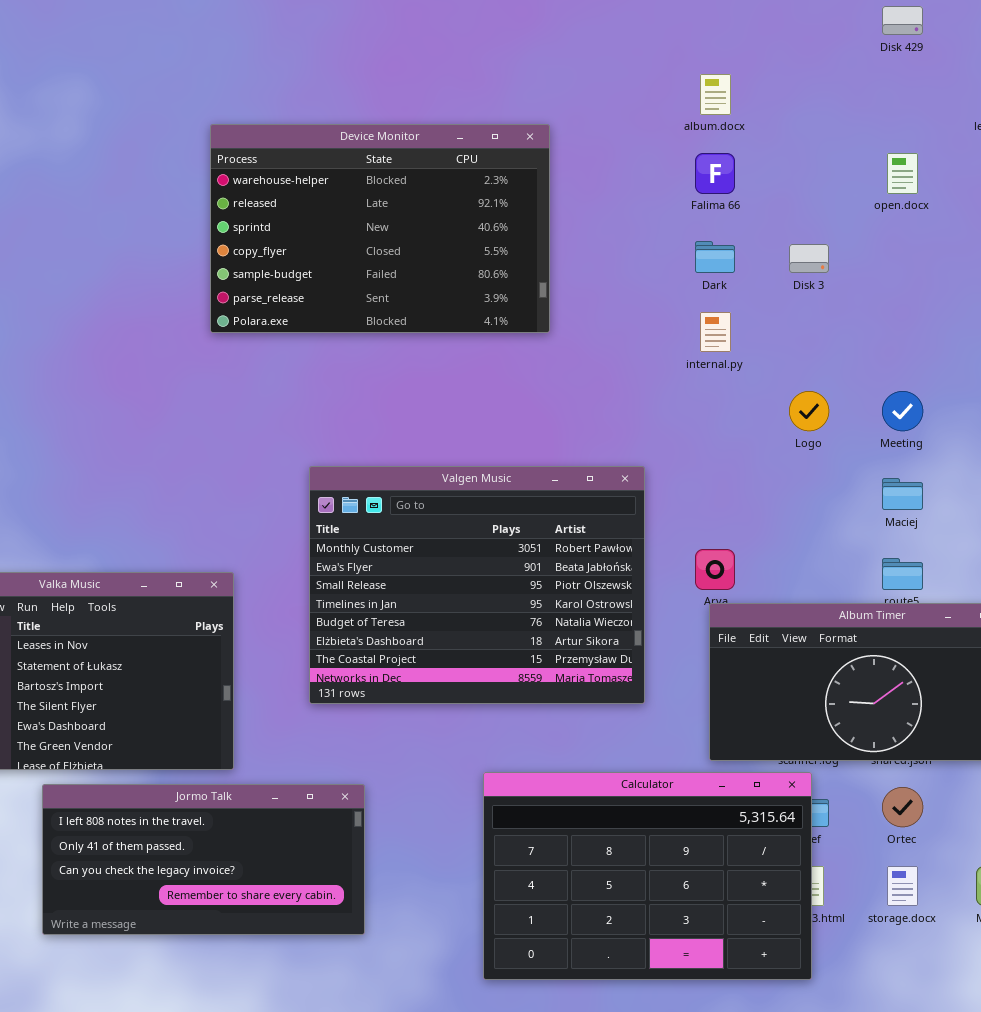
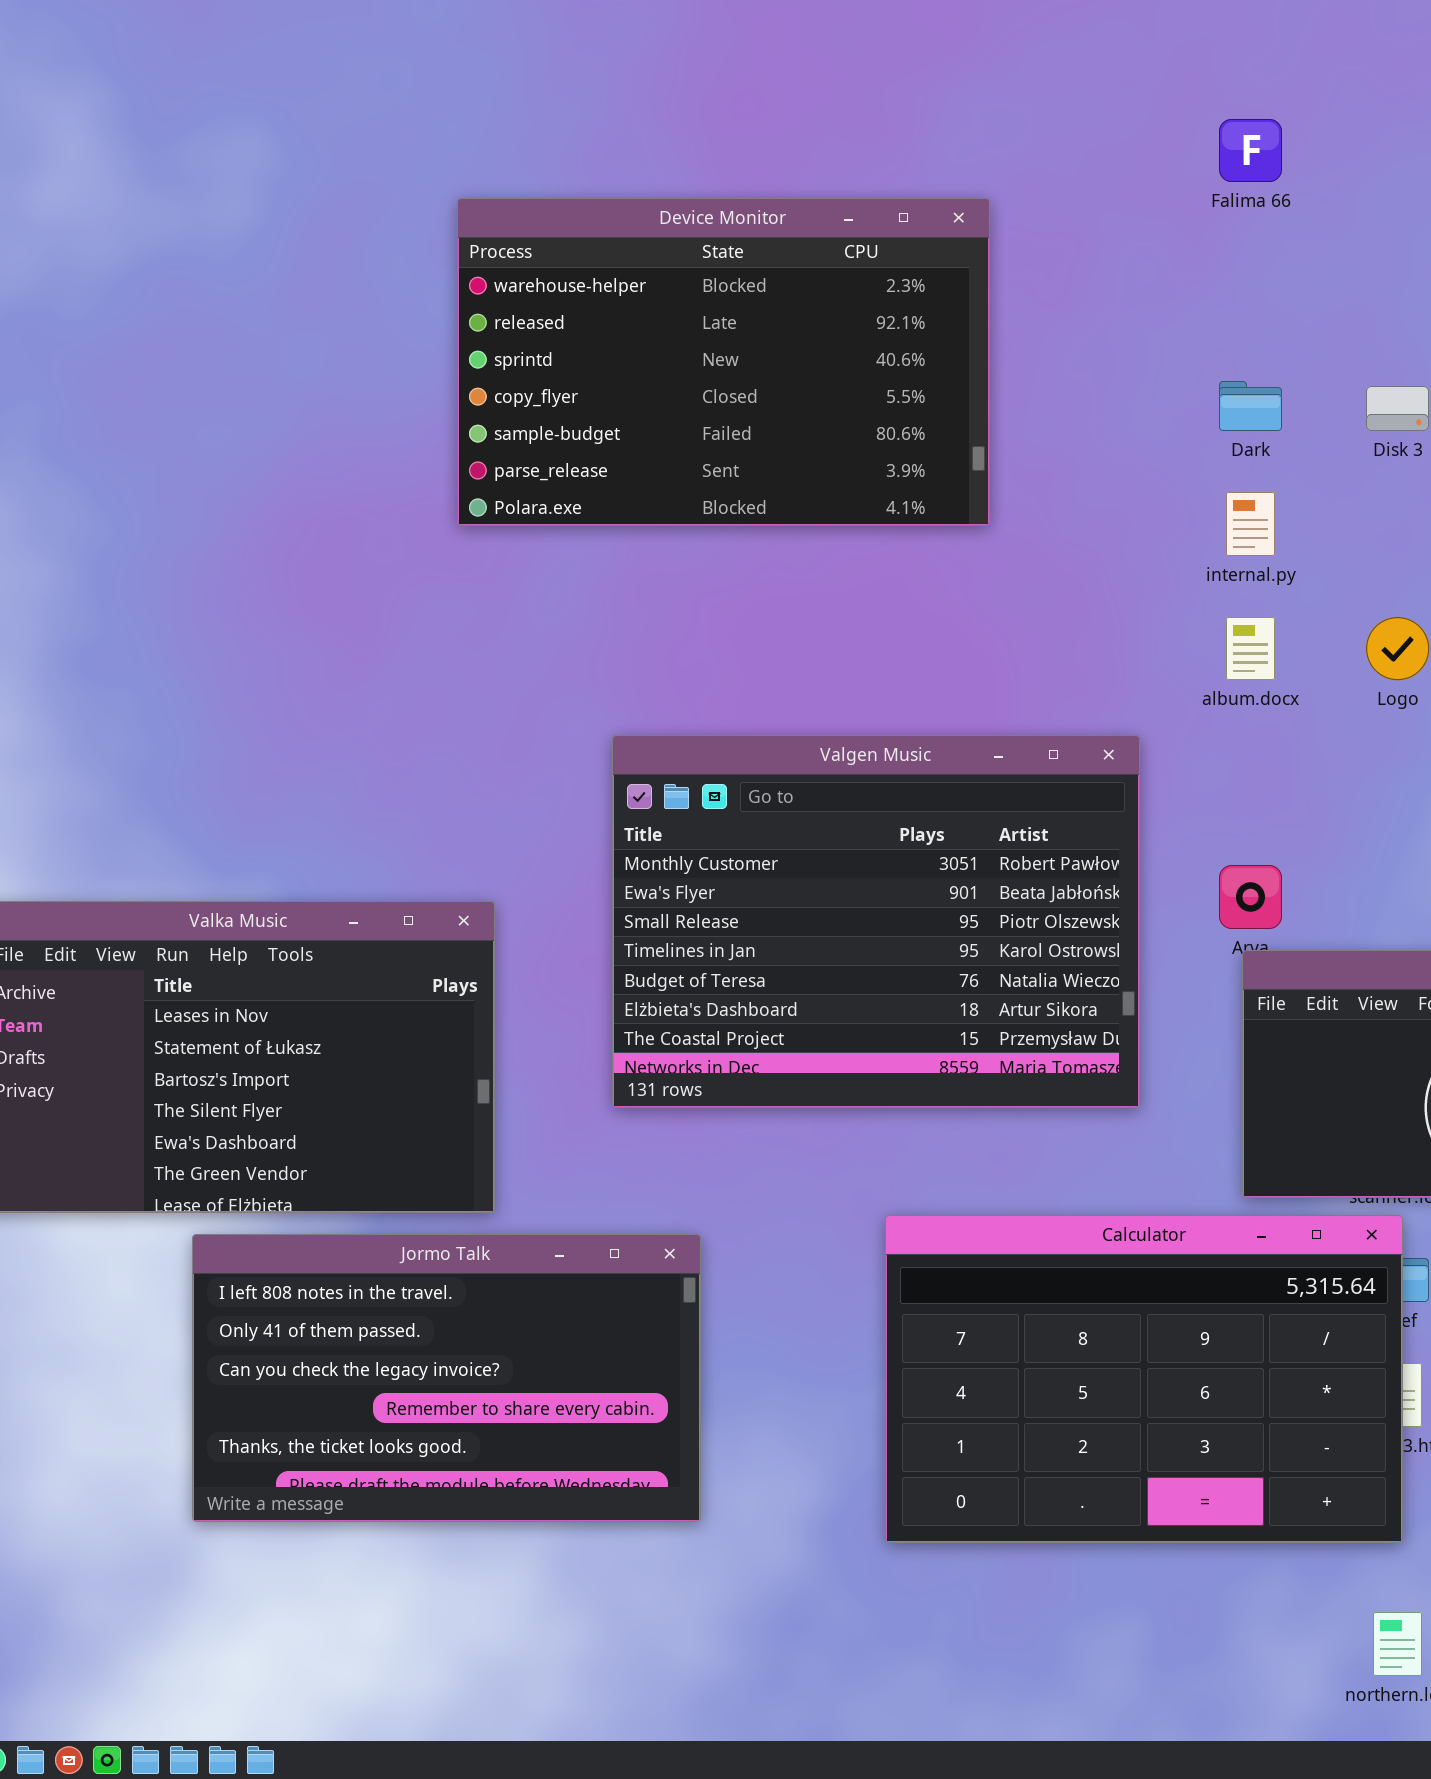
album.docx: [700,74,731,115] -> [1226,617,1275,680], moved
Falima 66: [695,153,735,194] -> [1219,119,1282,182], moved
Jormo Talk: [42,784,365,935] -> [192,1234,701,1522], resized

